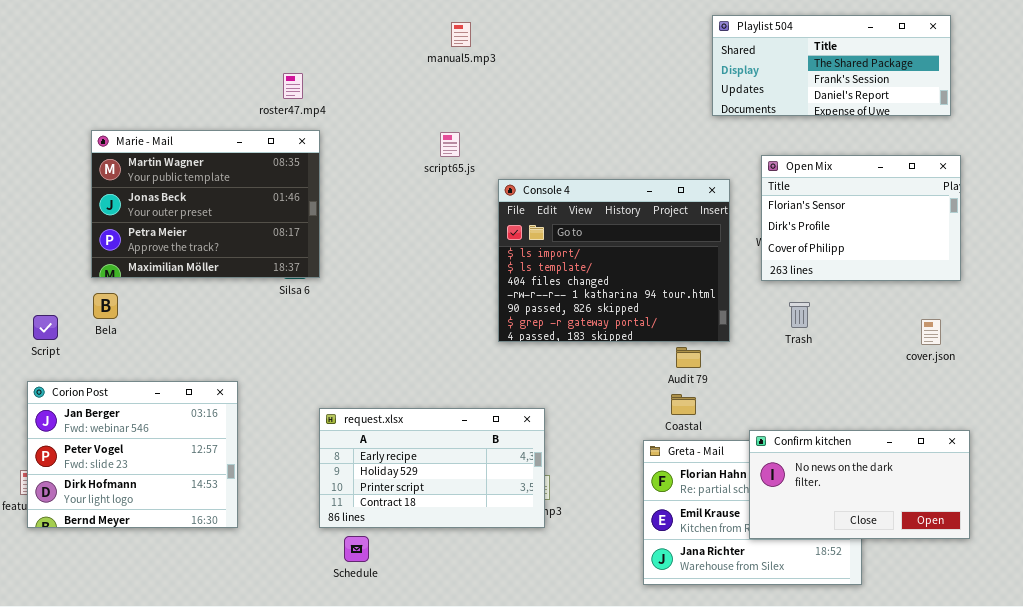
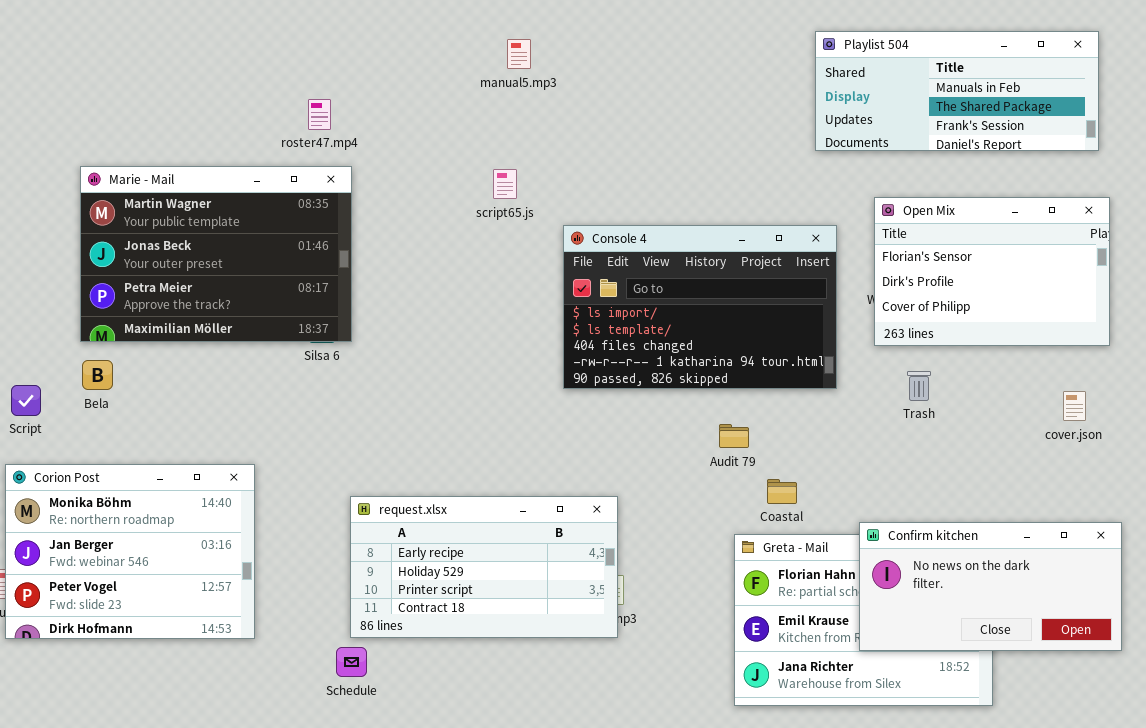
Playlist 504: [712,15,951,116] -> [815,31,1099,151], scrolled up 1 row
Console 4: [498,179,730,342] -> [563,225,837,389], resized
Audit 79: [676,347,701,368] -> [719,424,749,448], moved
Corion Post: [27,381,238,528] -> [5,464,255,639], scrolled up 1 row
Schedule: [344,536,369,562] -> [336,647,367,677], moved

